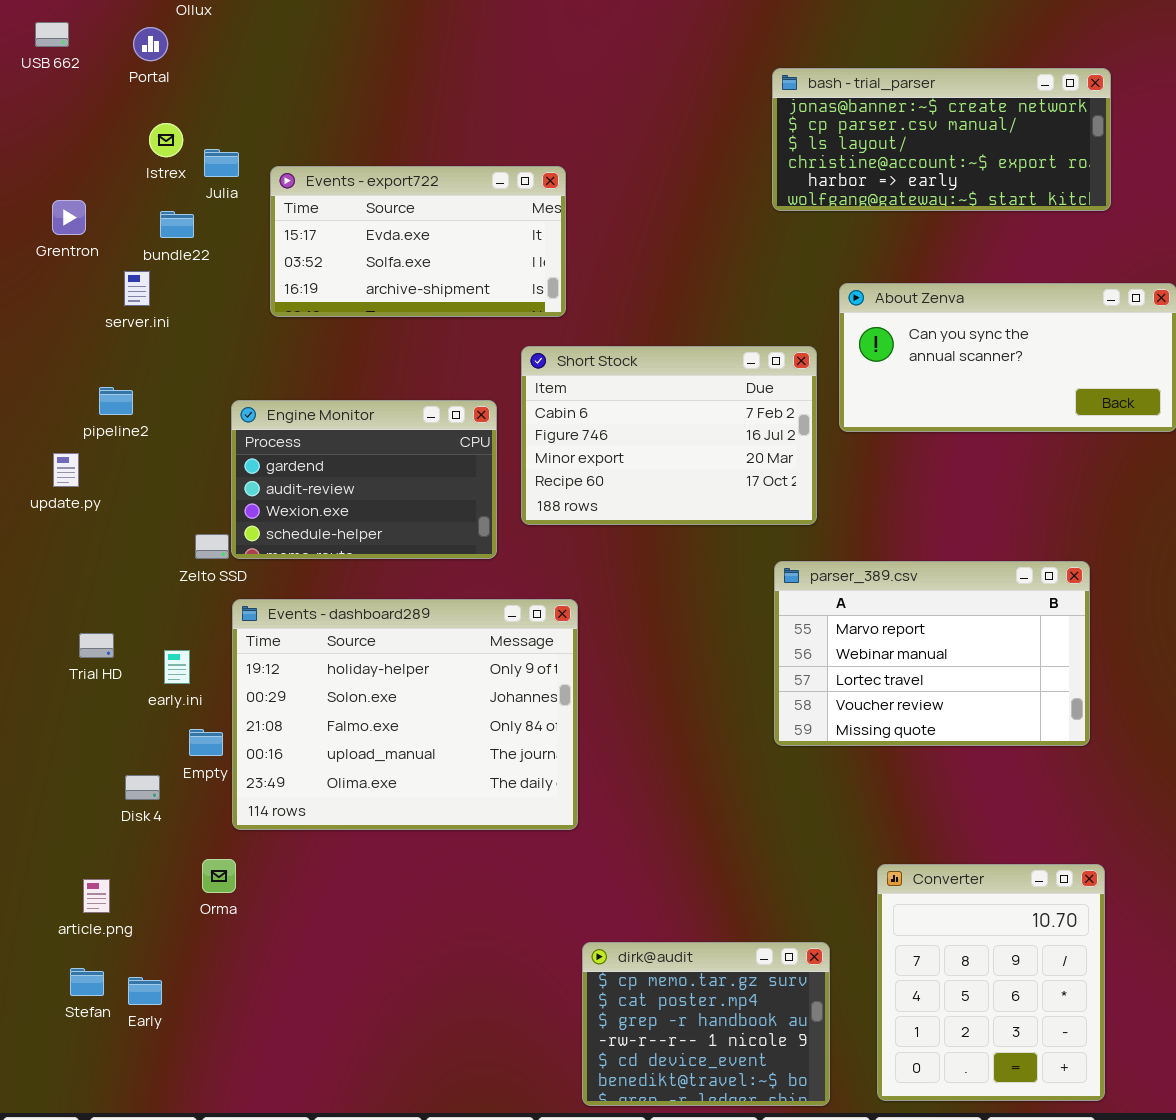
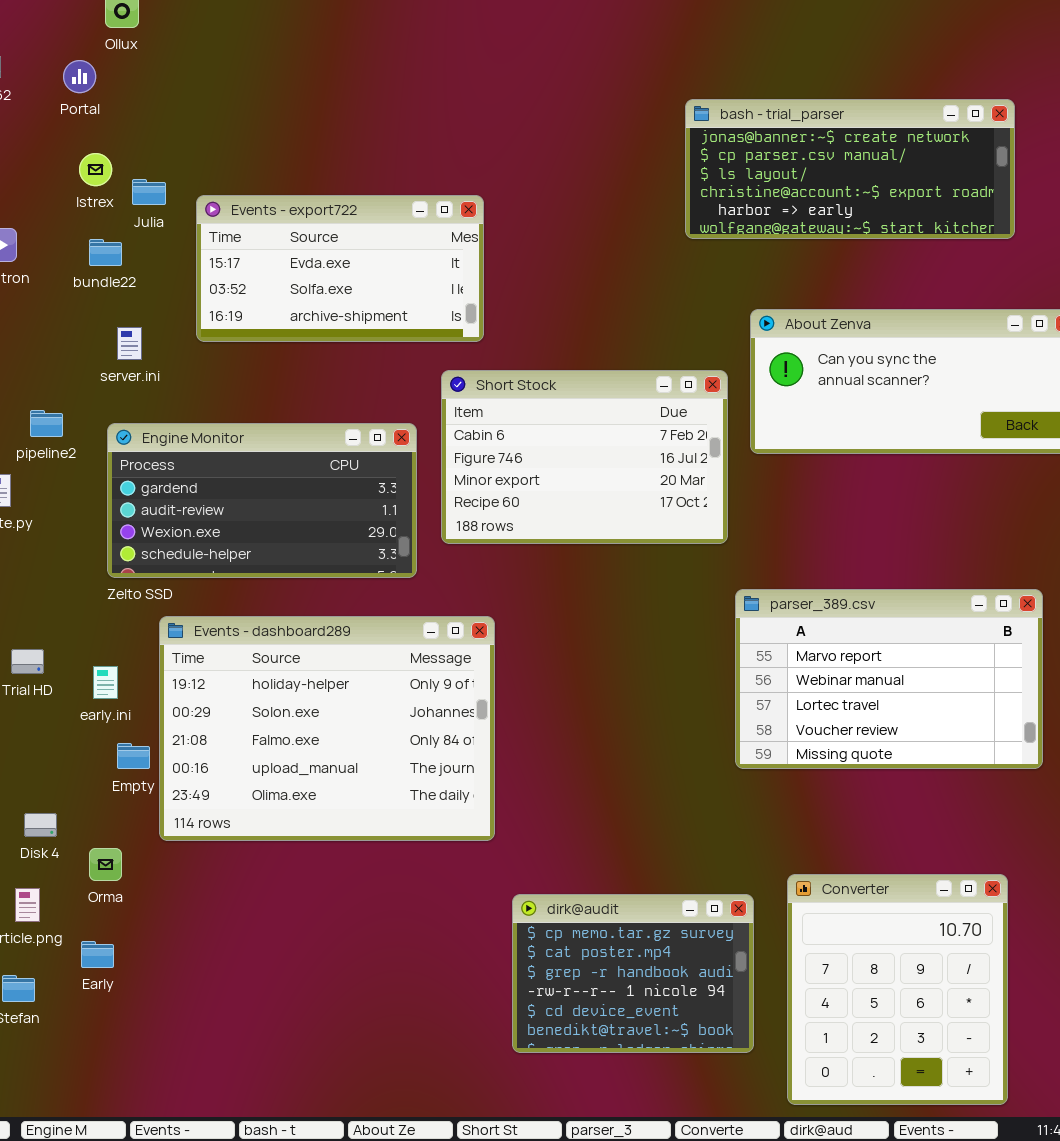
server.ini: [124,271,150,306] -> [117,327,142,360], moved
Engine Monitor: [231,400,497,559] -> [107,423,417,578], resized
parser_389.csv: [774,561,1090,746] -> [735,589,1043,769], moved
Disk 4: [125,775,160,800] -> [24,813,57,837], moved
Orma: [202,859,236,893] -> [89,848,122,881], moved
dirk@audit: [582,942,830,1106] -> [512,894,754,1053], moved
Early: [128,977,162,1005] -> [81,941,114,968], moved

